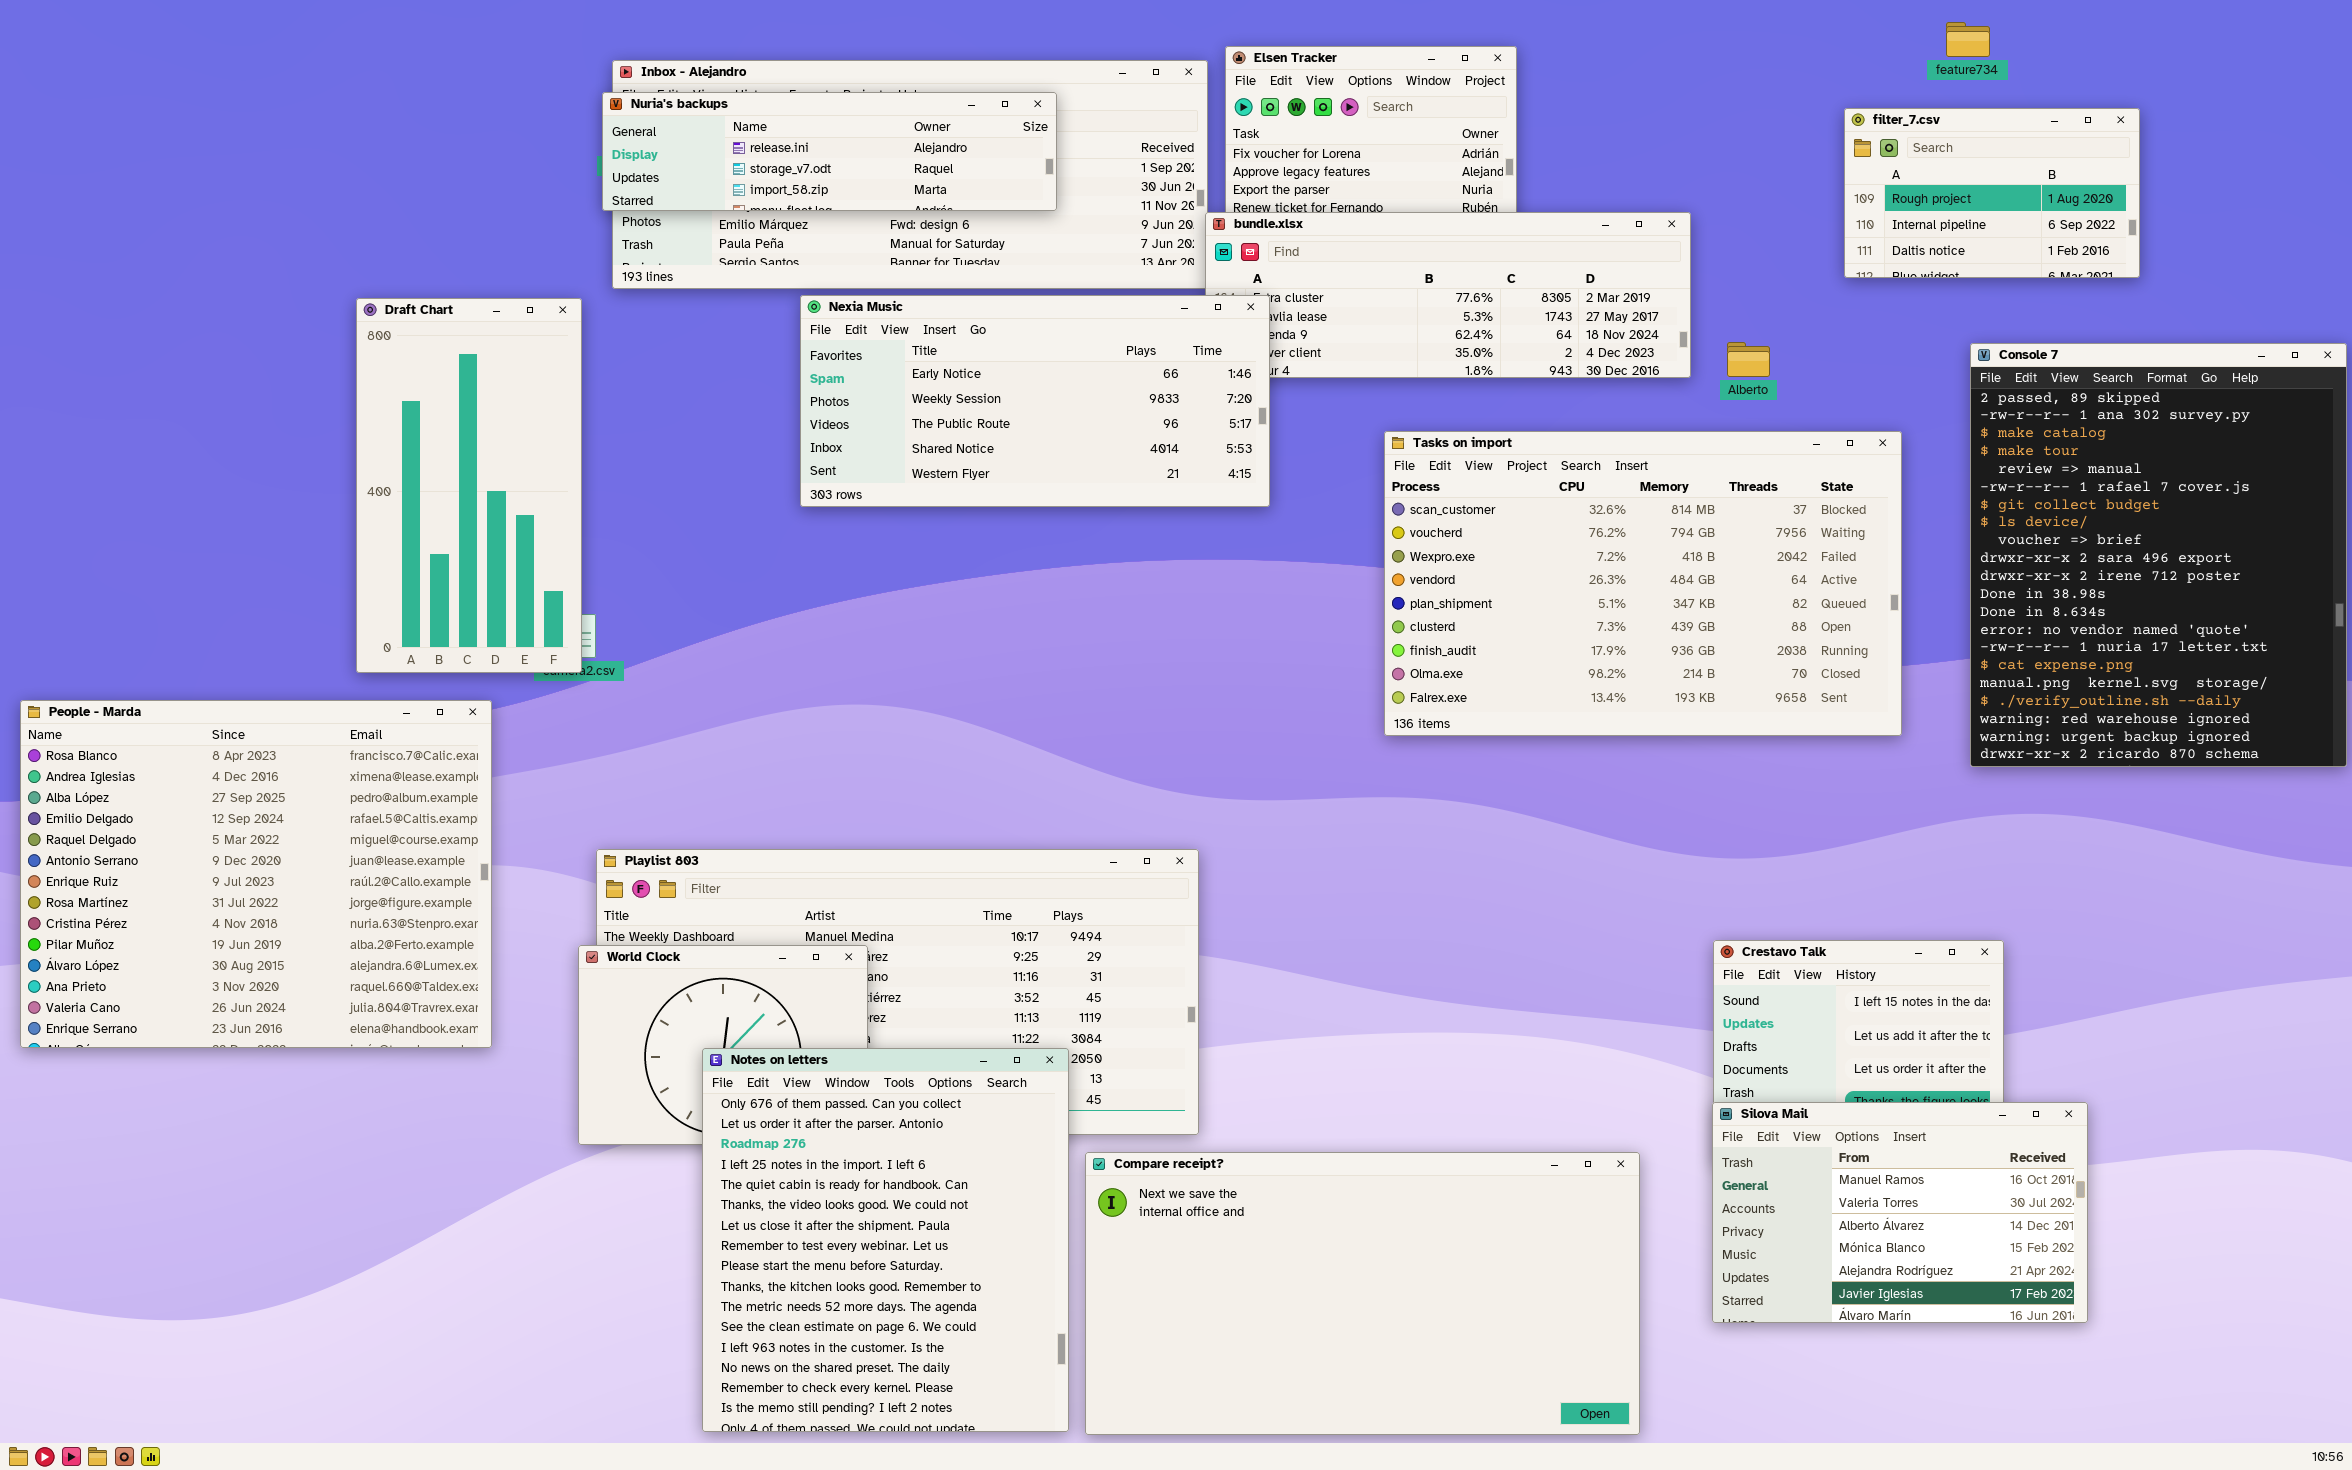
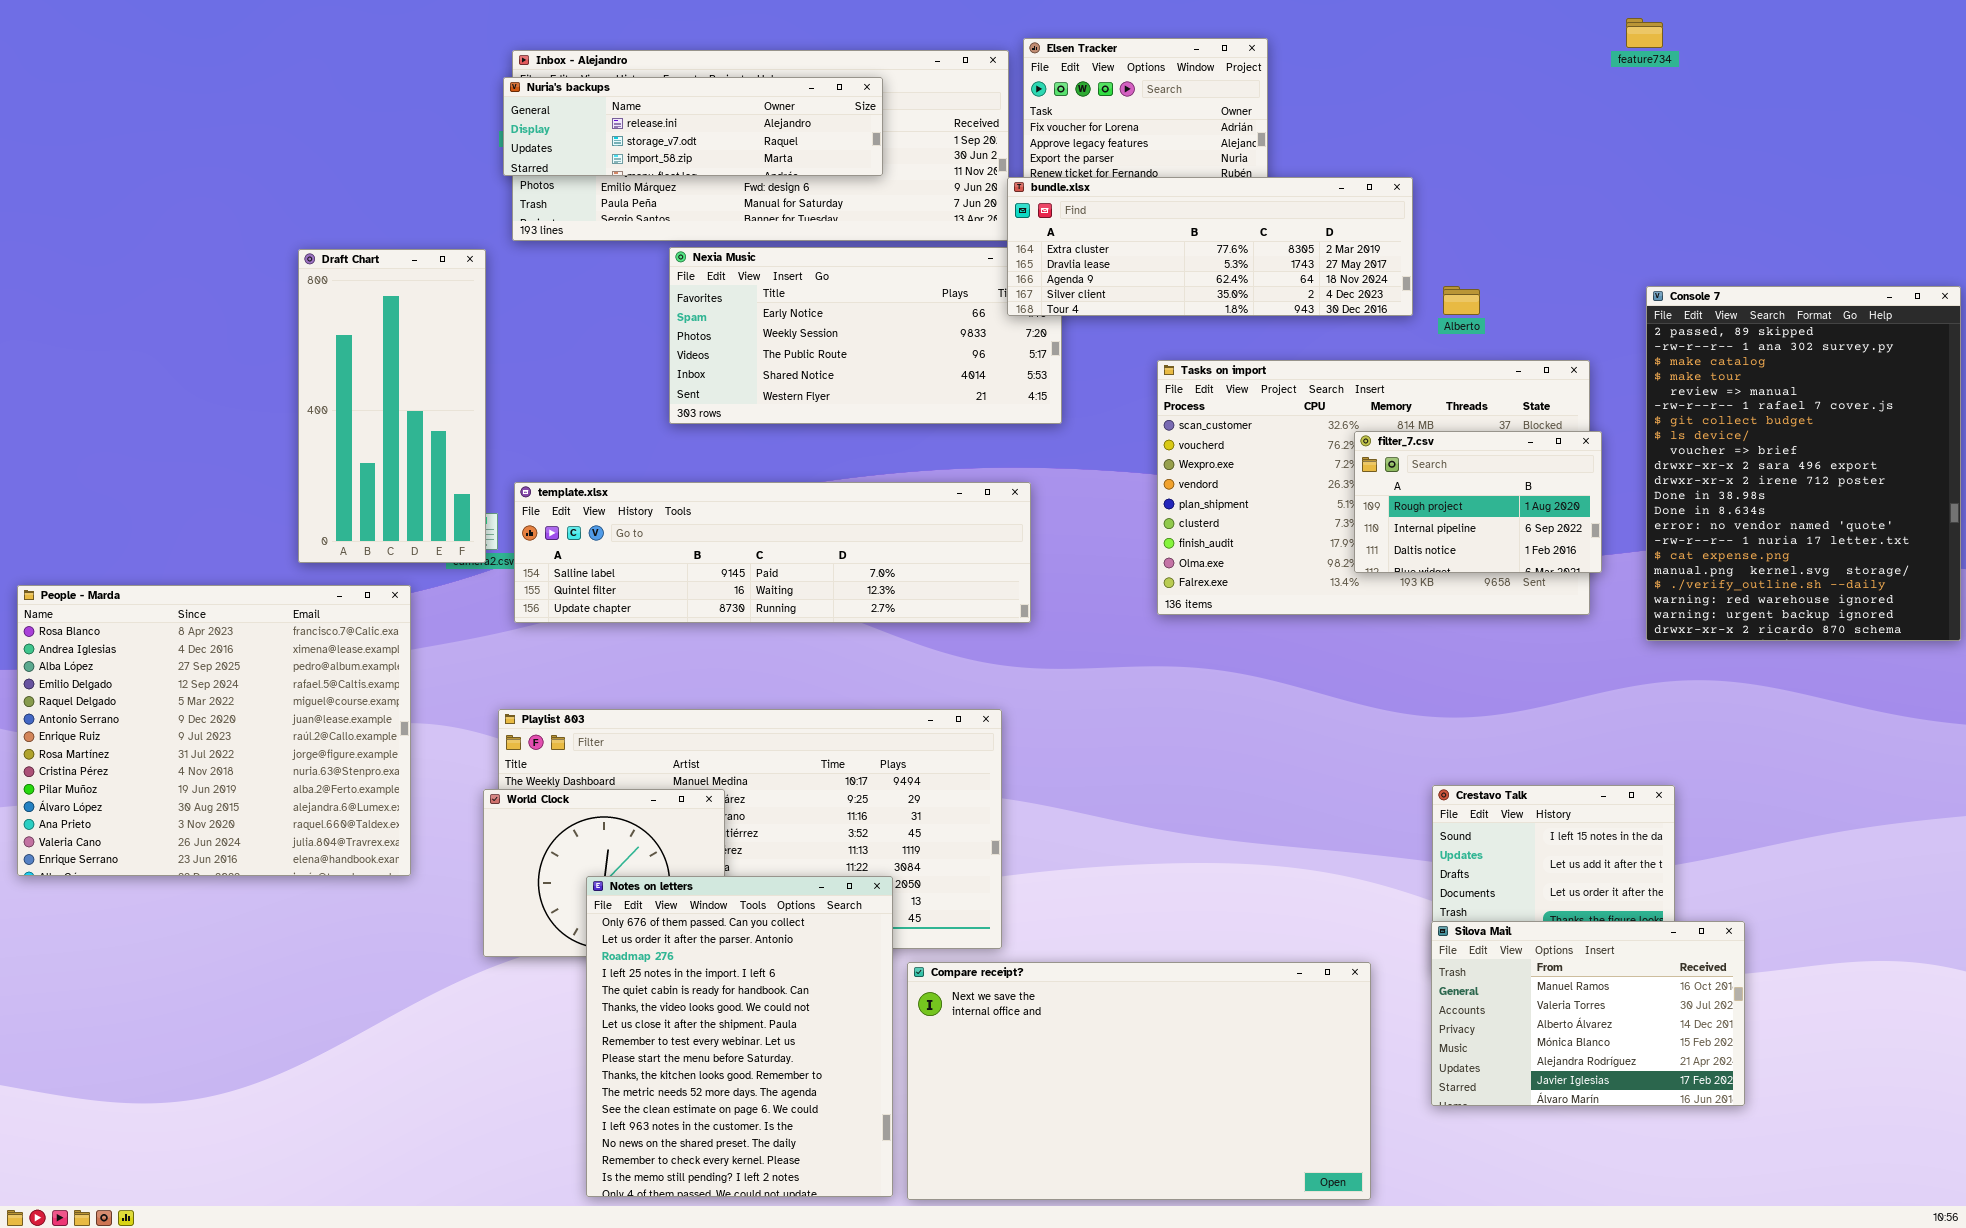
filter_7.csv: [1844,108,2140,278] -> [1354,431,1602,573], moved
bundle.xlsx: [1205,212,1691,378] -> [1007,177,1413,316], raised
template.xlsx: none -> [514,482,1031,623], opened

